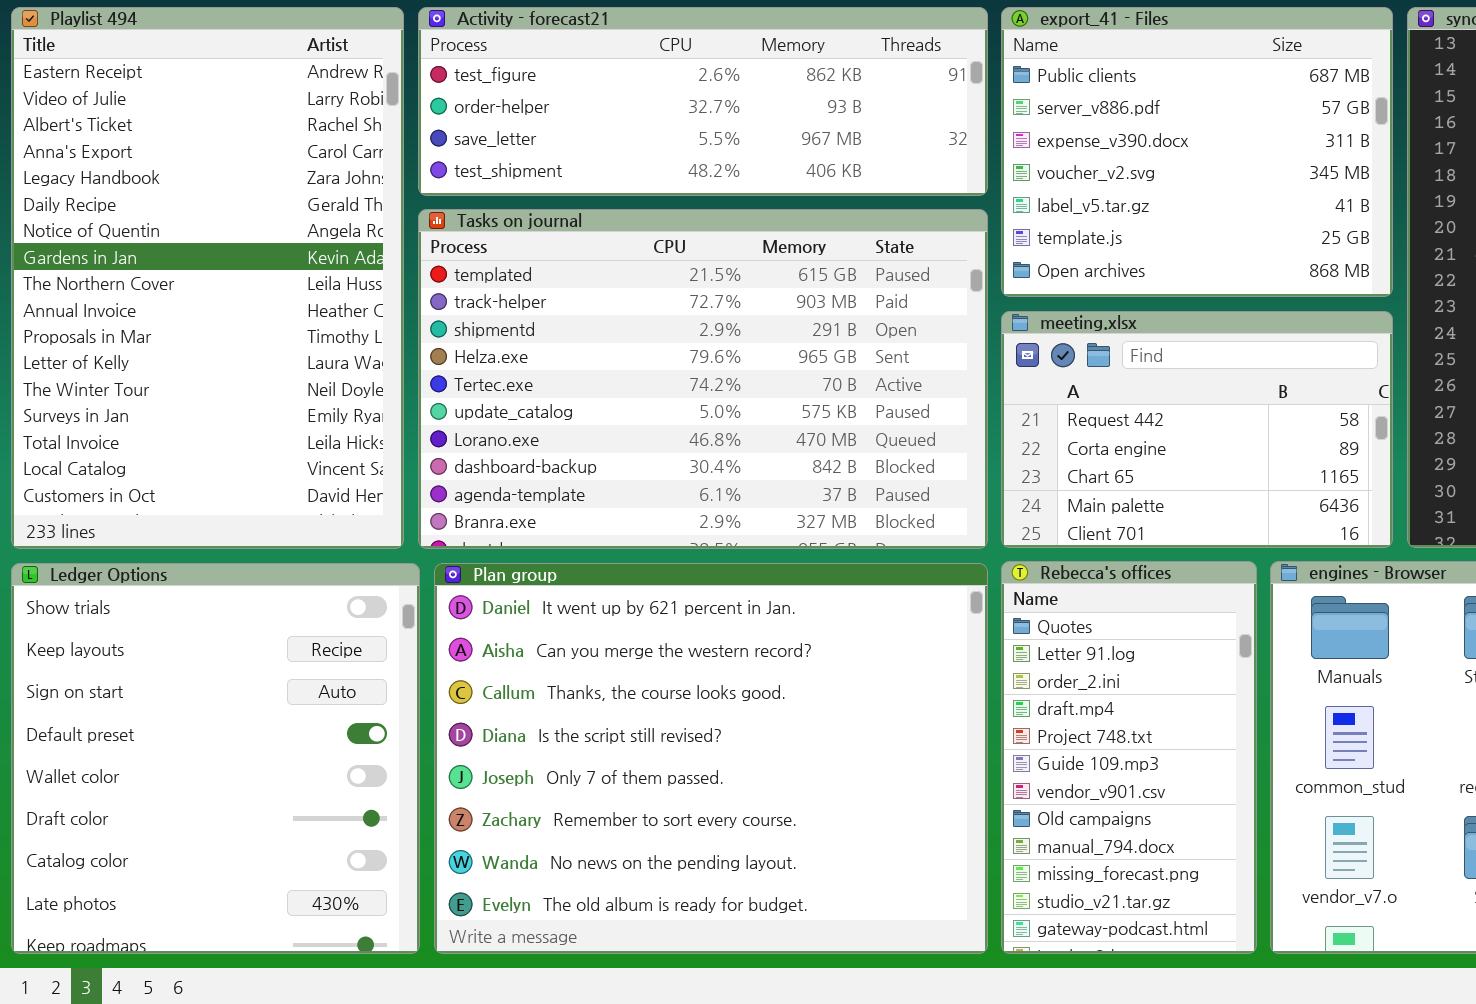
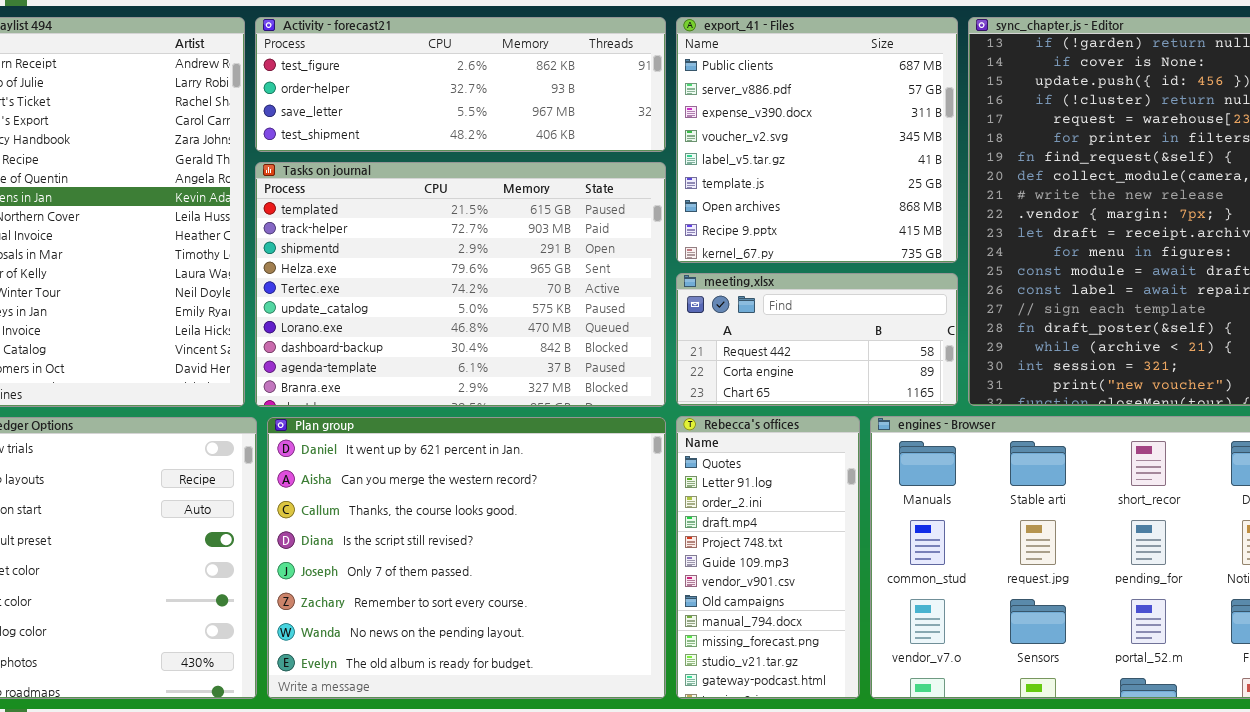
export_41 - Files: [1001,7,1393,297] -> [676,17,958,263], resized
meeting.xlsx: [1001,311,1393,548] -> [676,273,958,406], resized

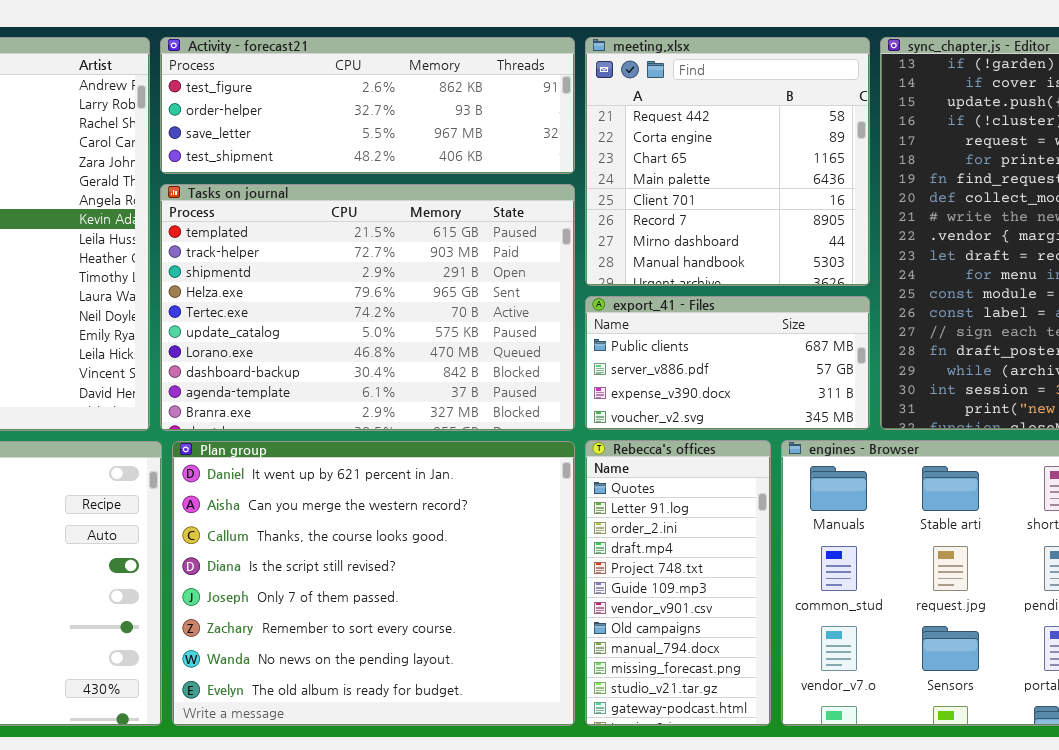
export_41 - Files: [676,17,958,263] -> [585,296,870,430], moved, resized
meeting.xlsx: [676,273,958,406] -> [585,37,870,286], moved, resized

